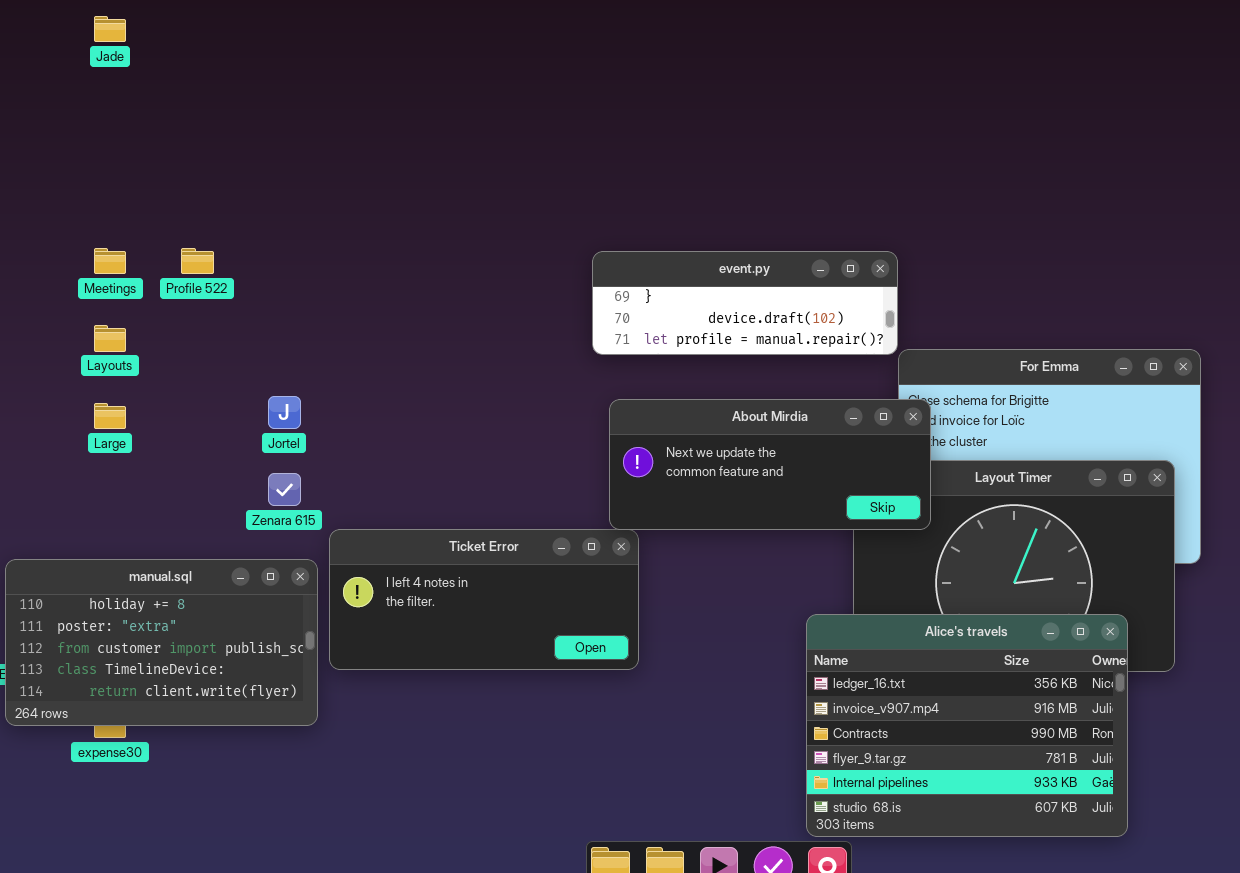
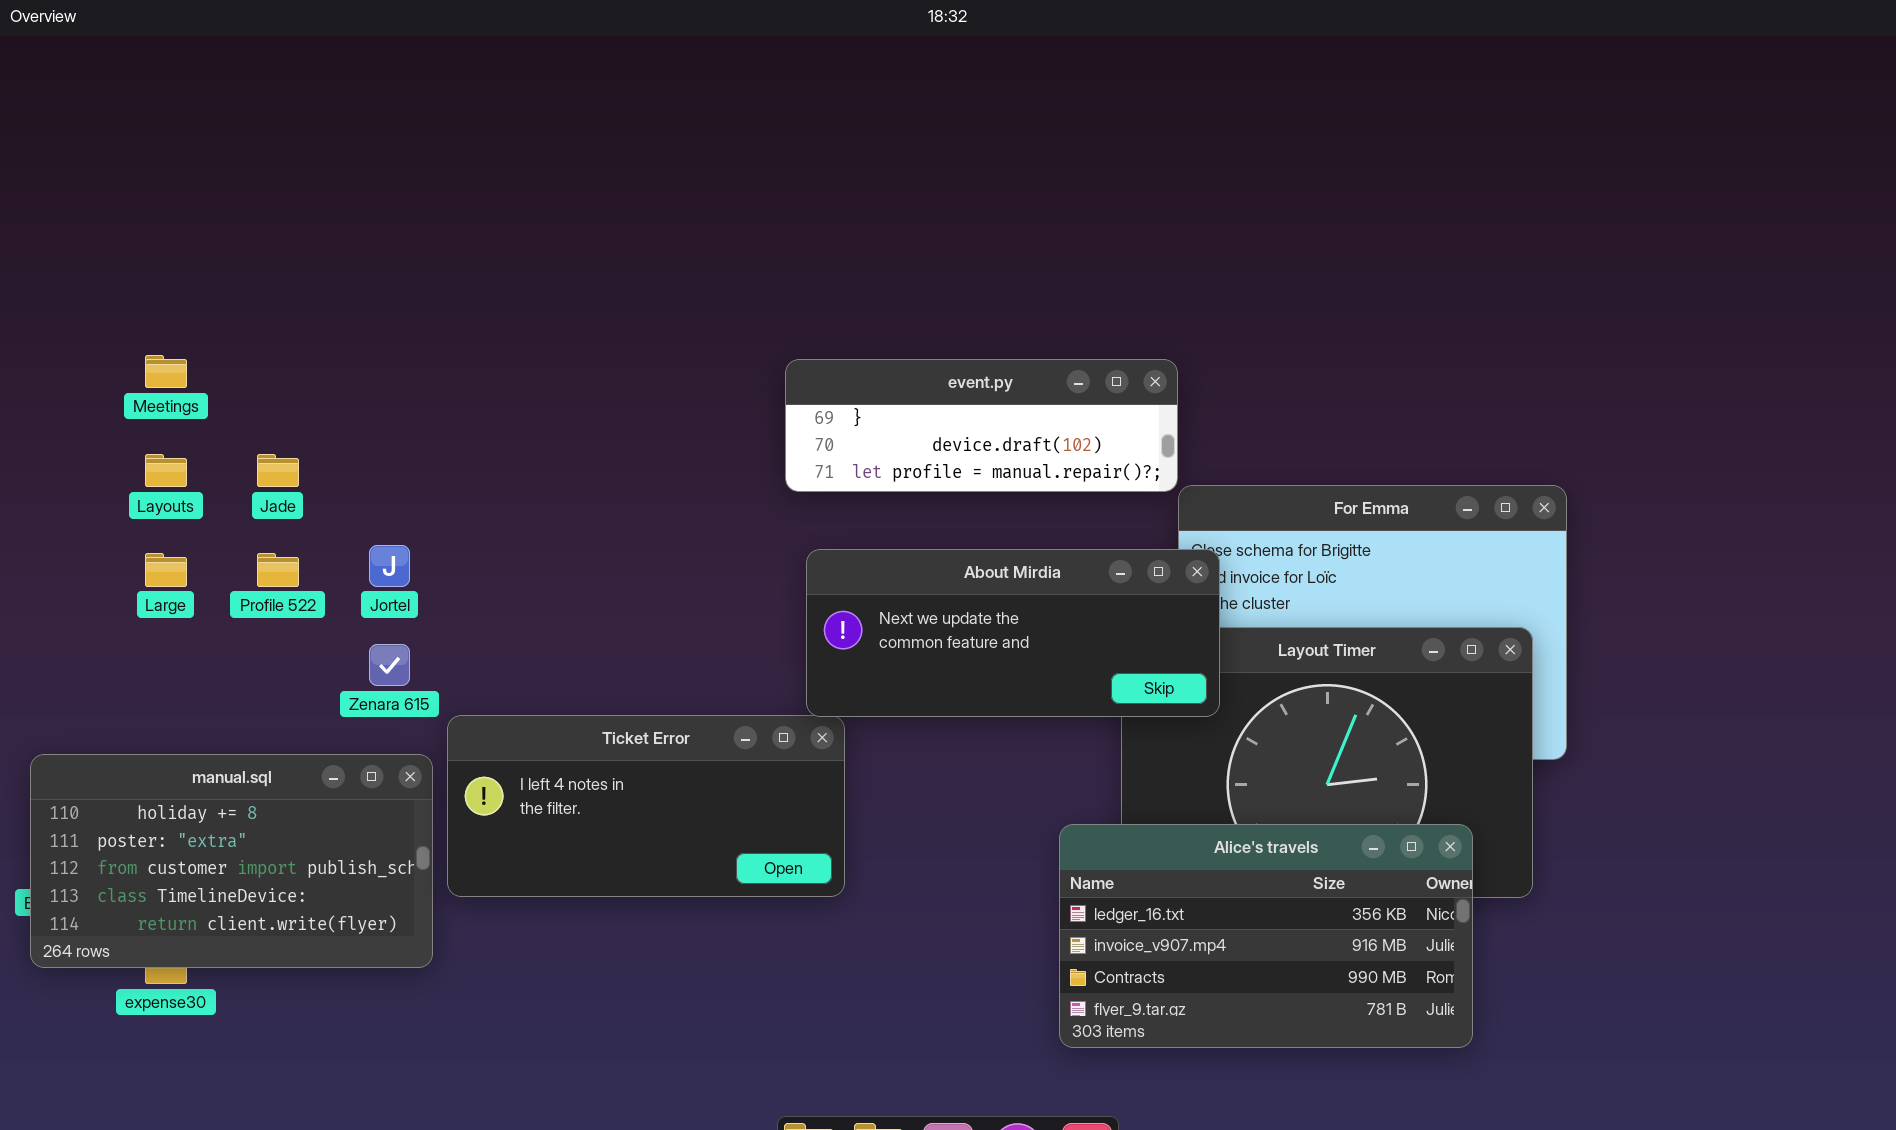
Jade: [94,16,126,42] -> [257,454,299,487], moved
Profile 522: [181,248,214,274] -> [257,553,299,587], moved
Alice's travels: [806,614,1128,837] -> [1059,824,1473,1048], resized

